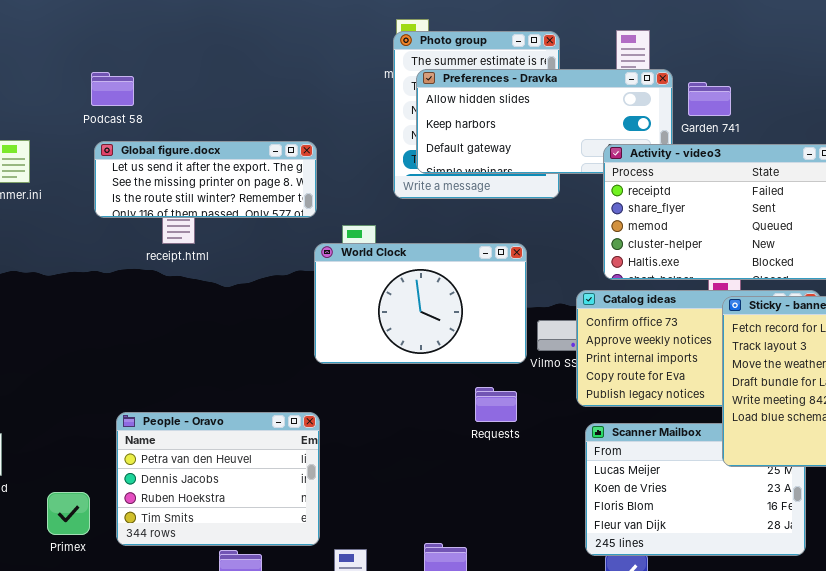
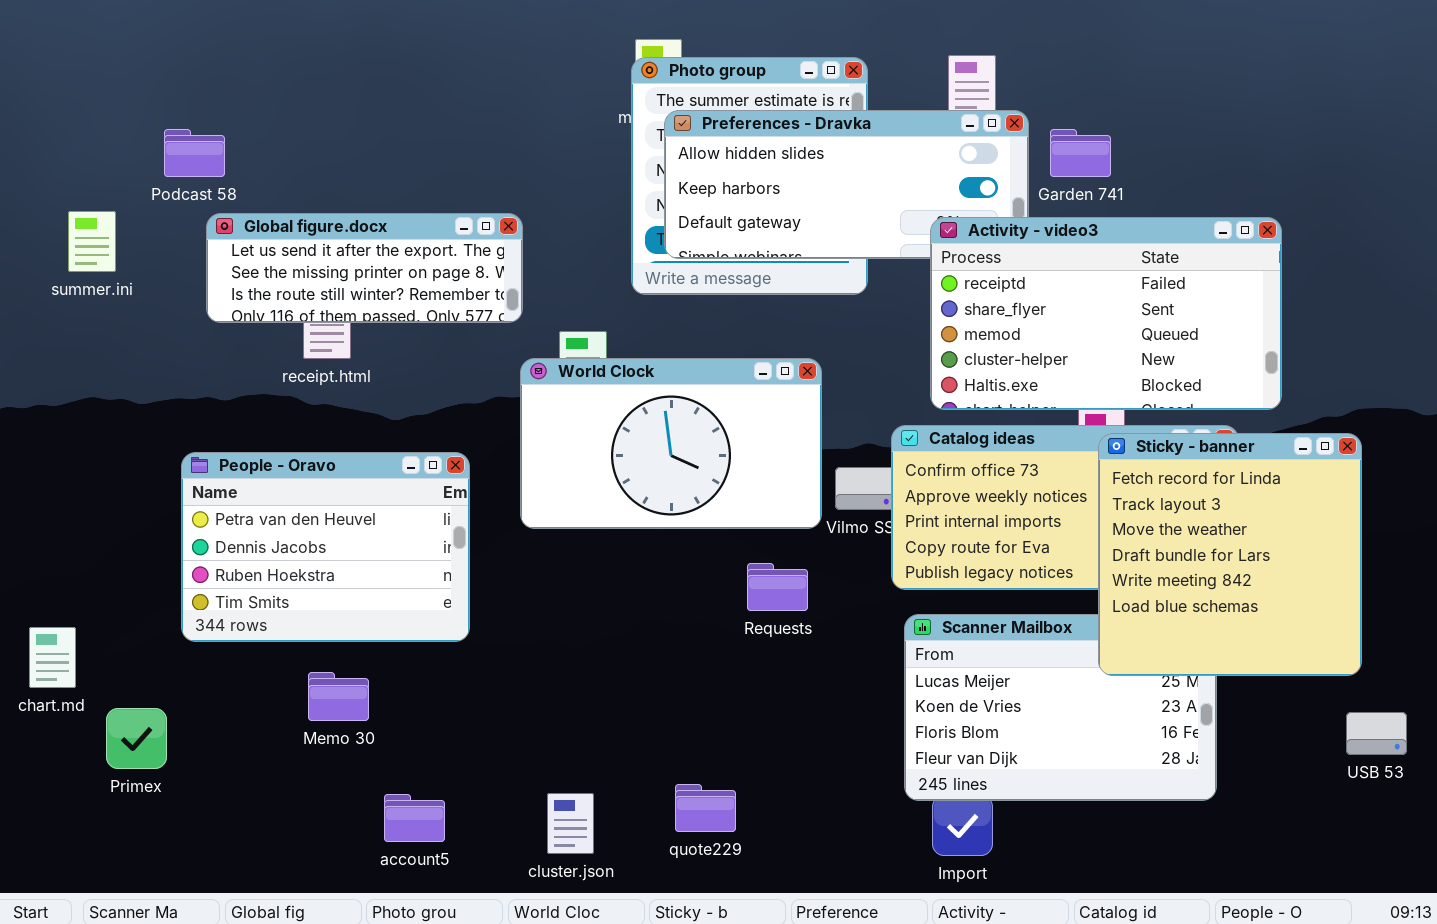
Podcast 58: [91,72,134,106] -> [164,129,225,177], moved
People - Oravo: [116,412,320,546] -> [181,452,470,642], moved
Primex: [47,492,90,535] -> [106,708,167,769], moved

